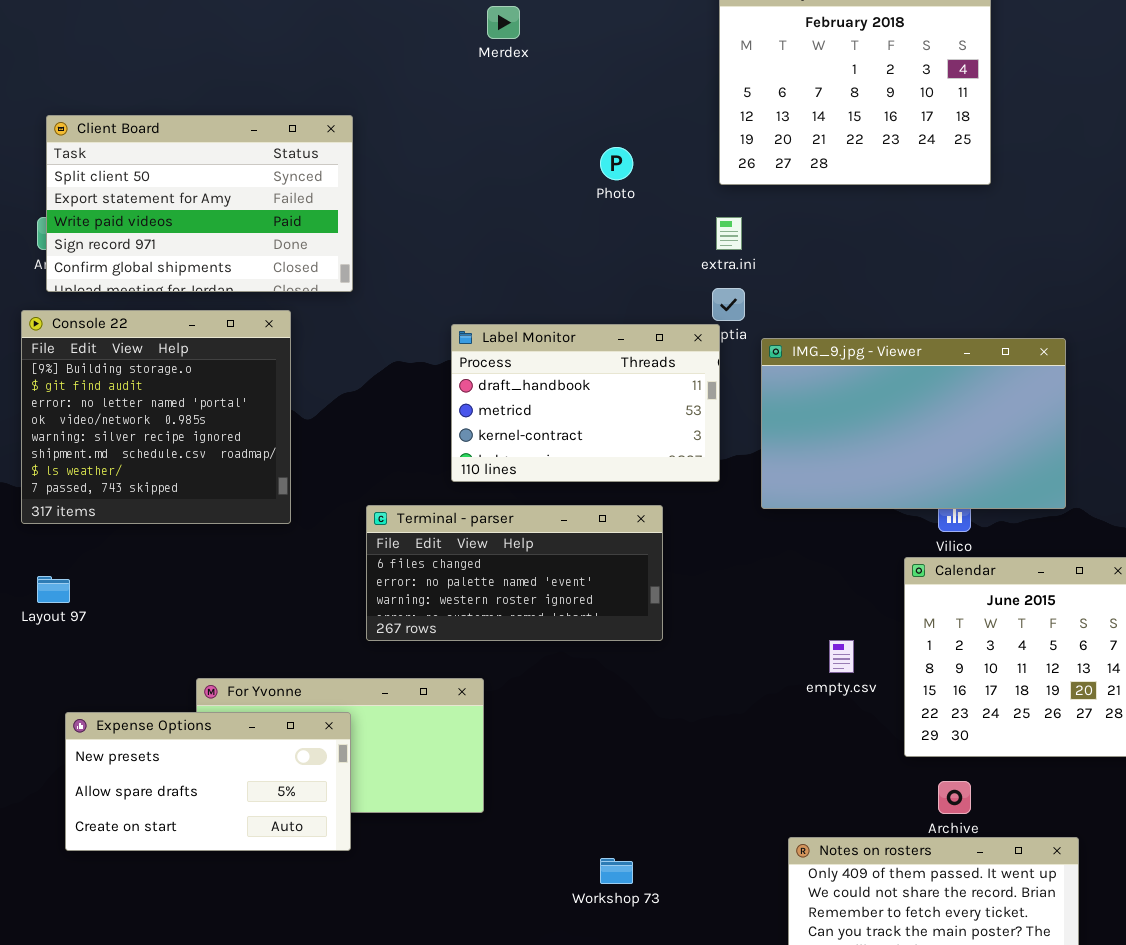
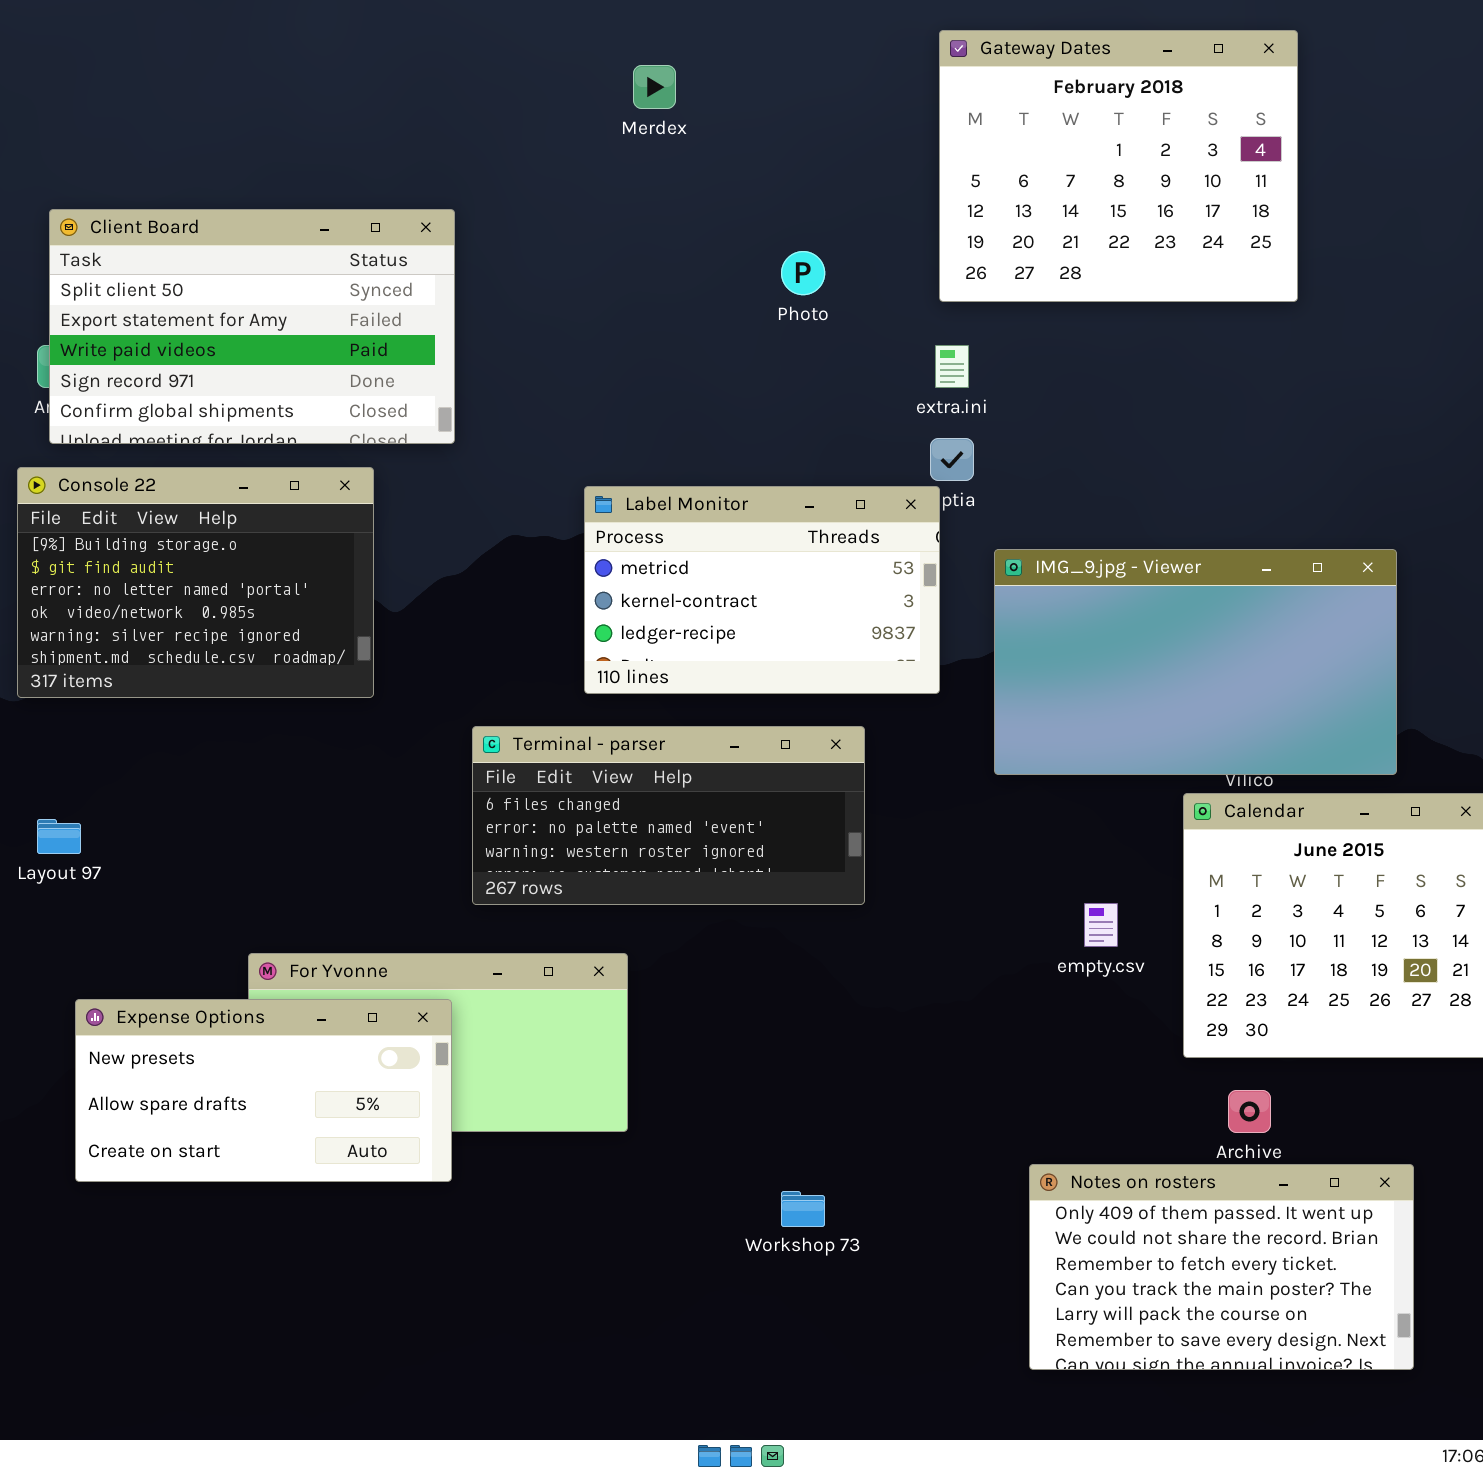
Console 22: [21,310,291,524] -> [17,467,374,698], resized
Label Monitor: [451,324,720,482] -> [584,486,940,694], scrolled down 1 row
IMG_9.jpg - Viewer: [761,338,1066,509] -> [994,549,1397,775], moved

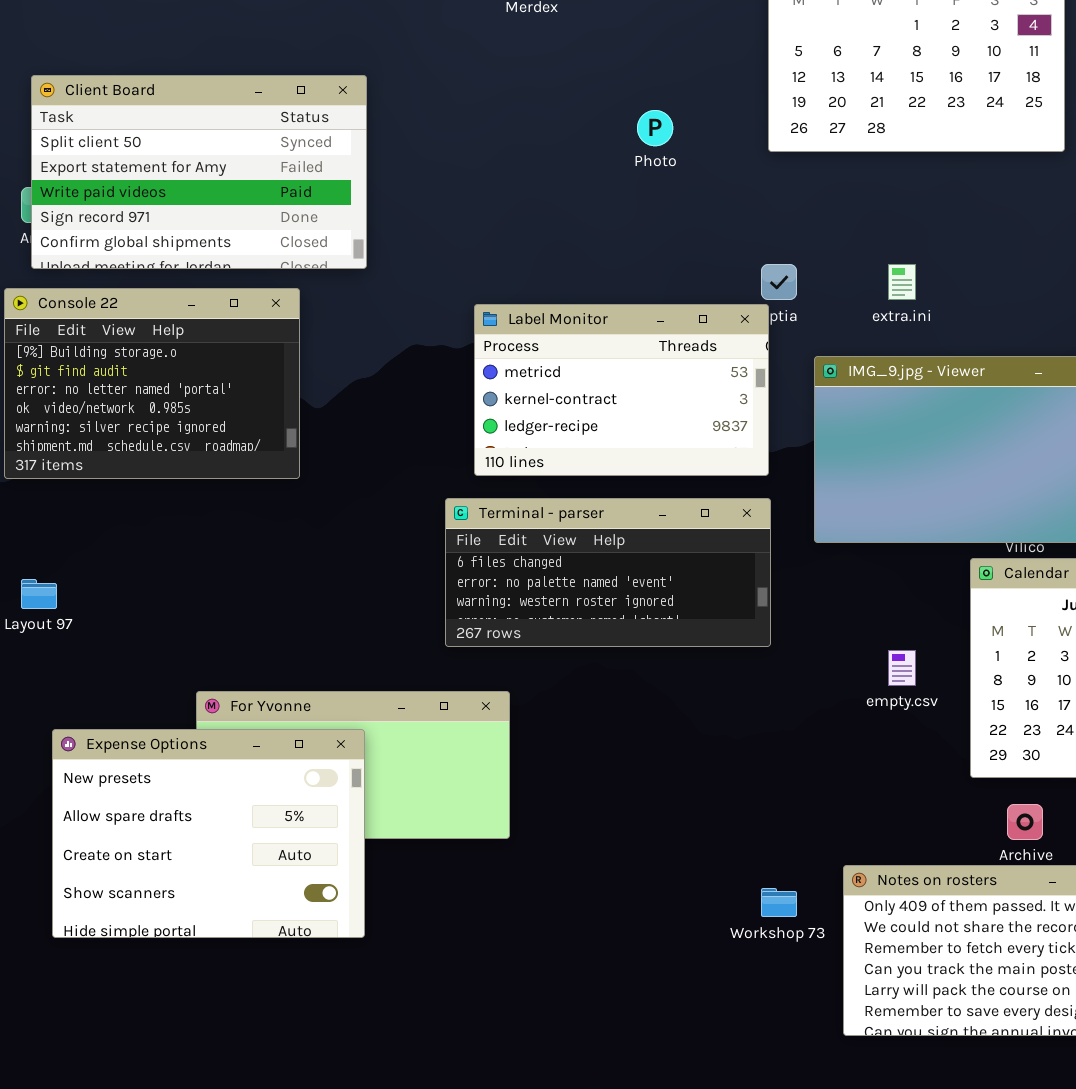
extra.ini: [935,345,969,388] -> [888,264,916,300], moved
Terminal - parser: [472,726,865,905] -> [445,498,771,647], moved
Expense Options: [75,999,452,1182] -> [52,729,365,938], resized
Workshop 73: [781,1191,825,1227] -> [761,888,797,917], moved

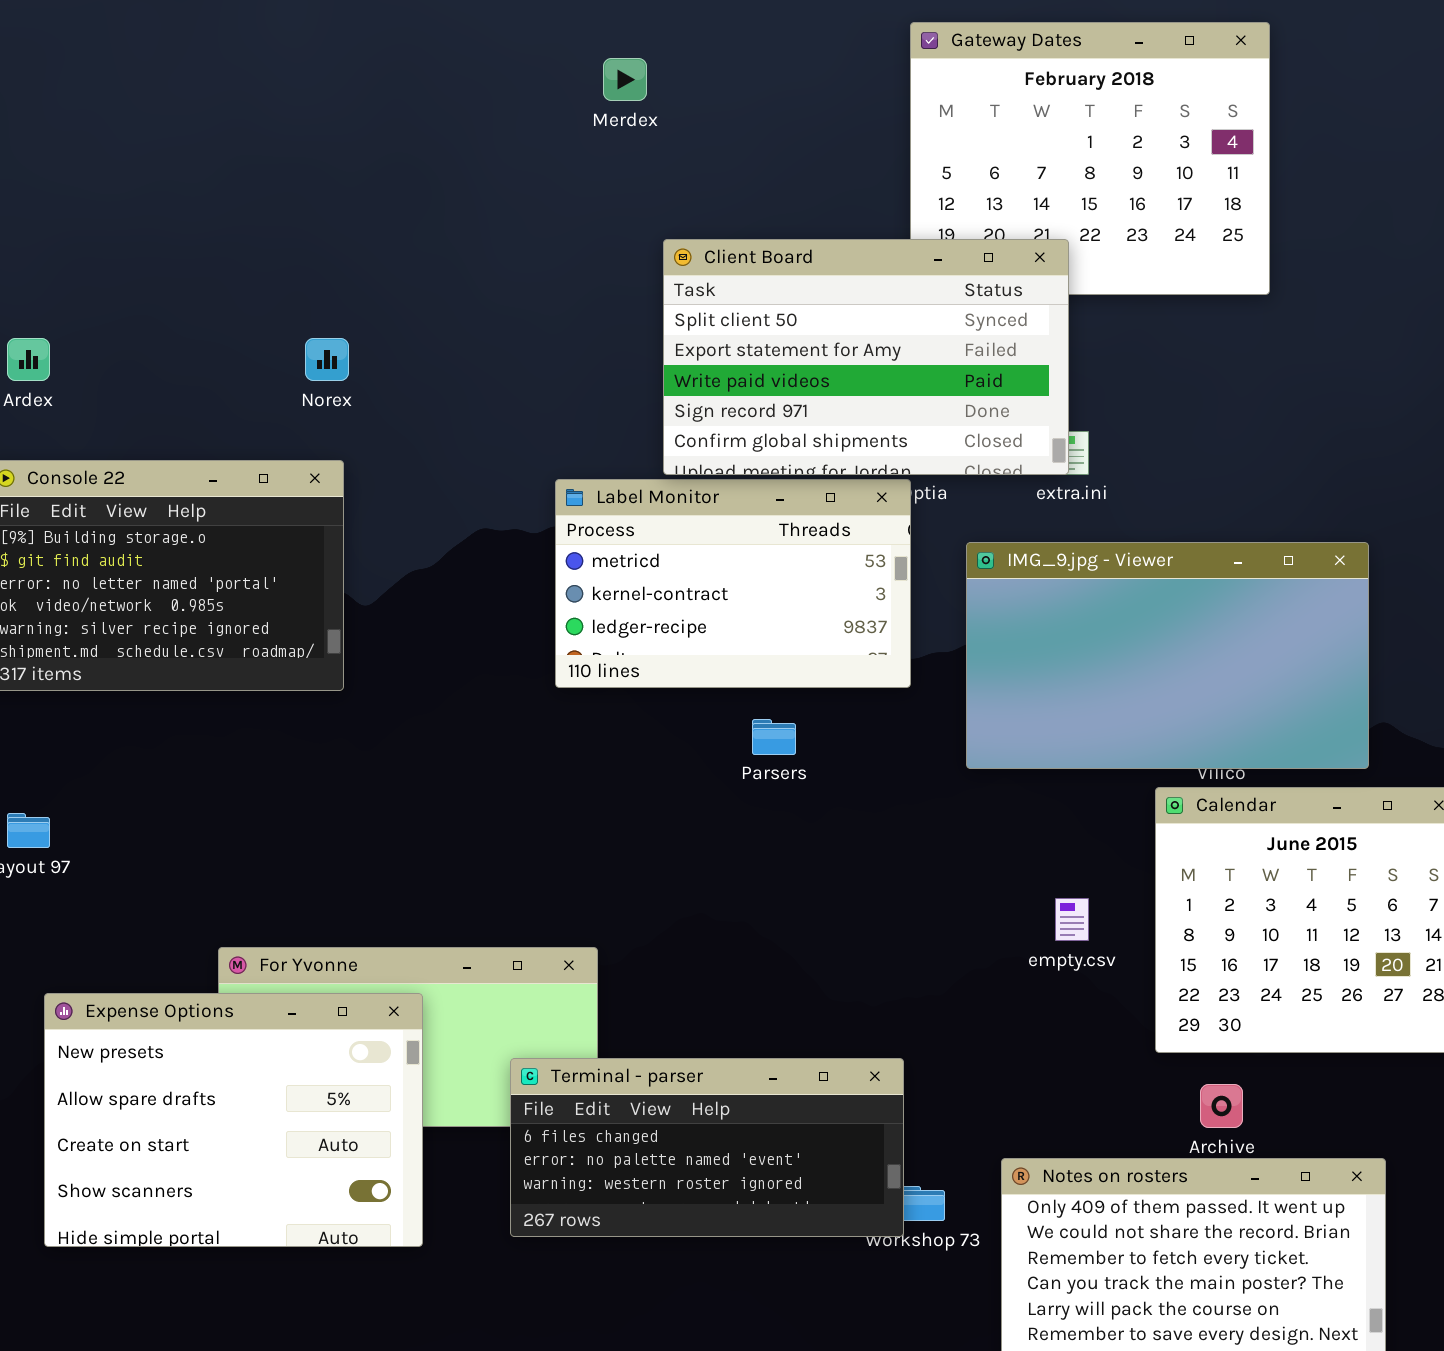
Client Board: [31,75,367,269] -> [663,239,1069,475], moved
Terminal - parser: [445,498,771,647] -> [510,1058,904,1237], moved

